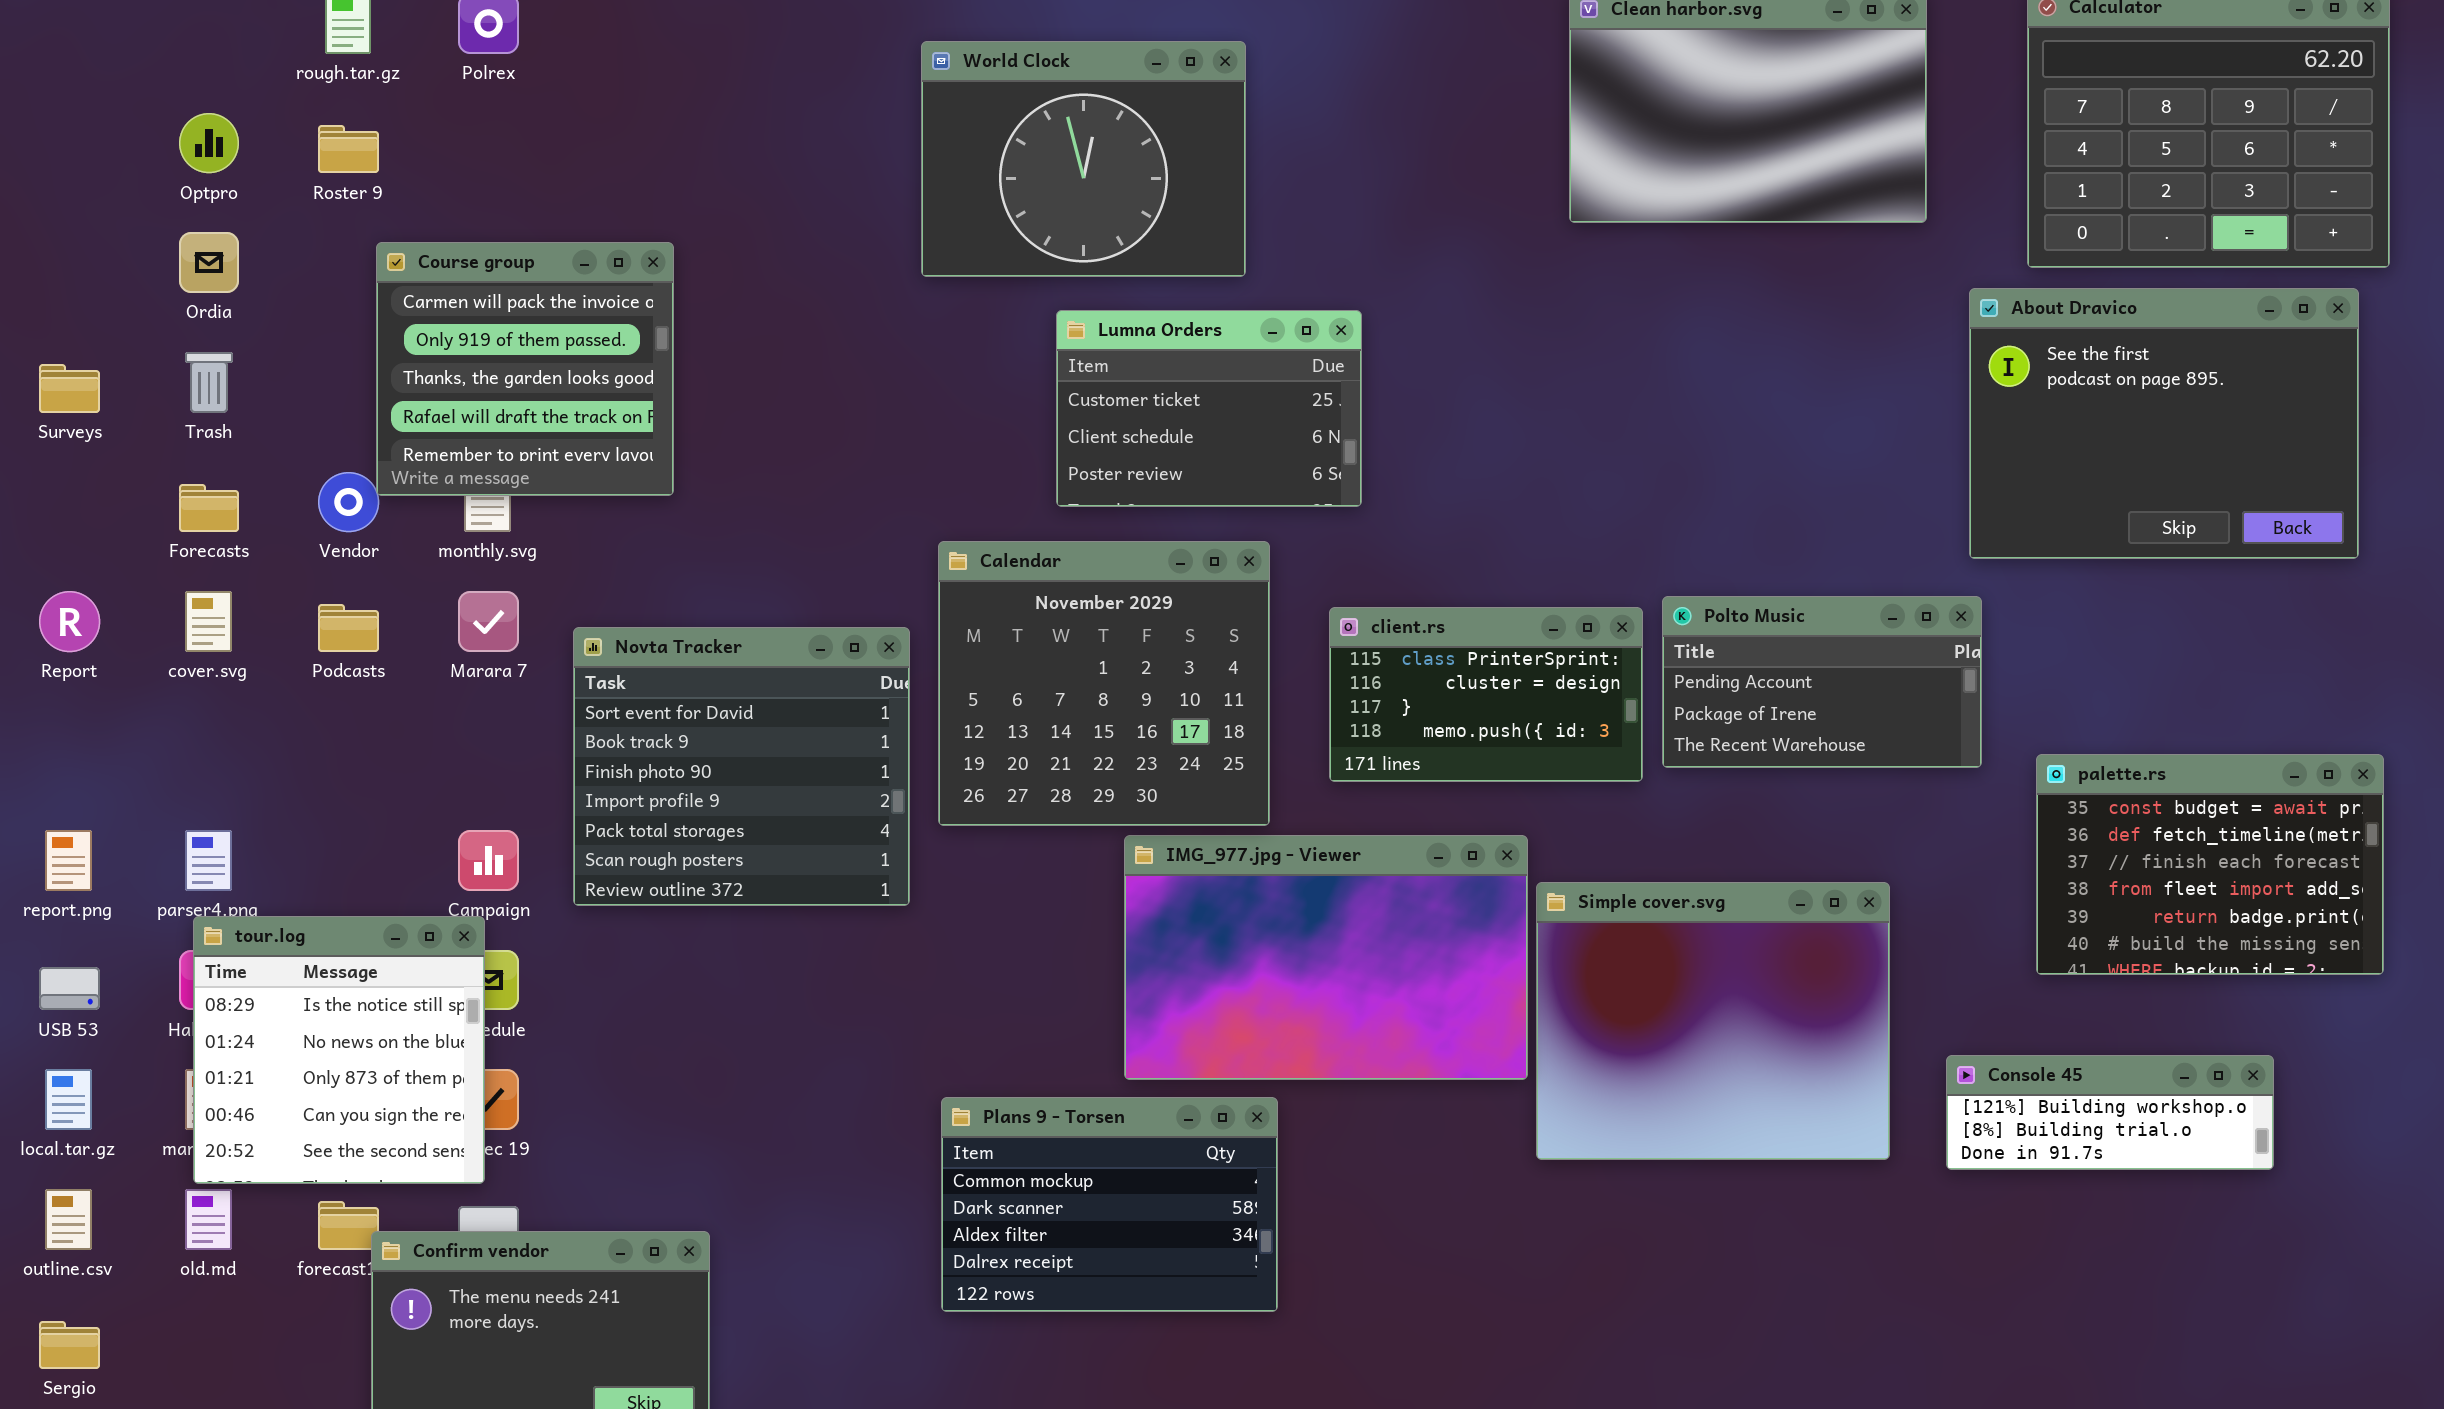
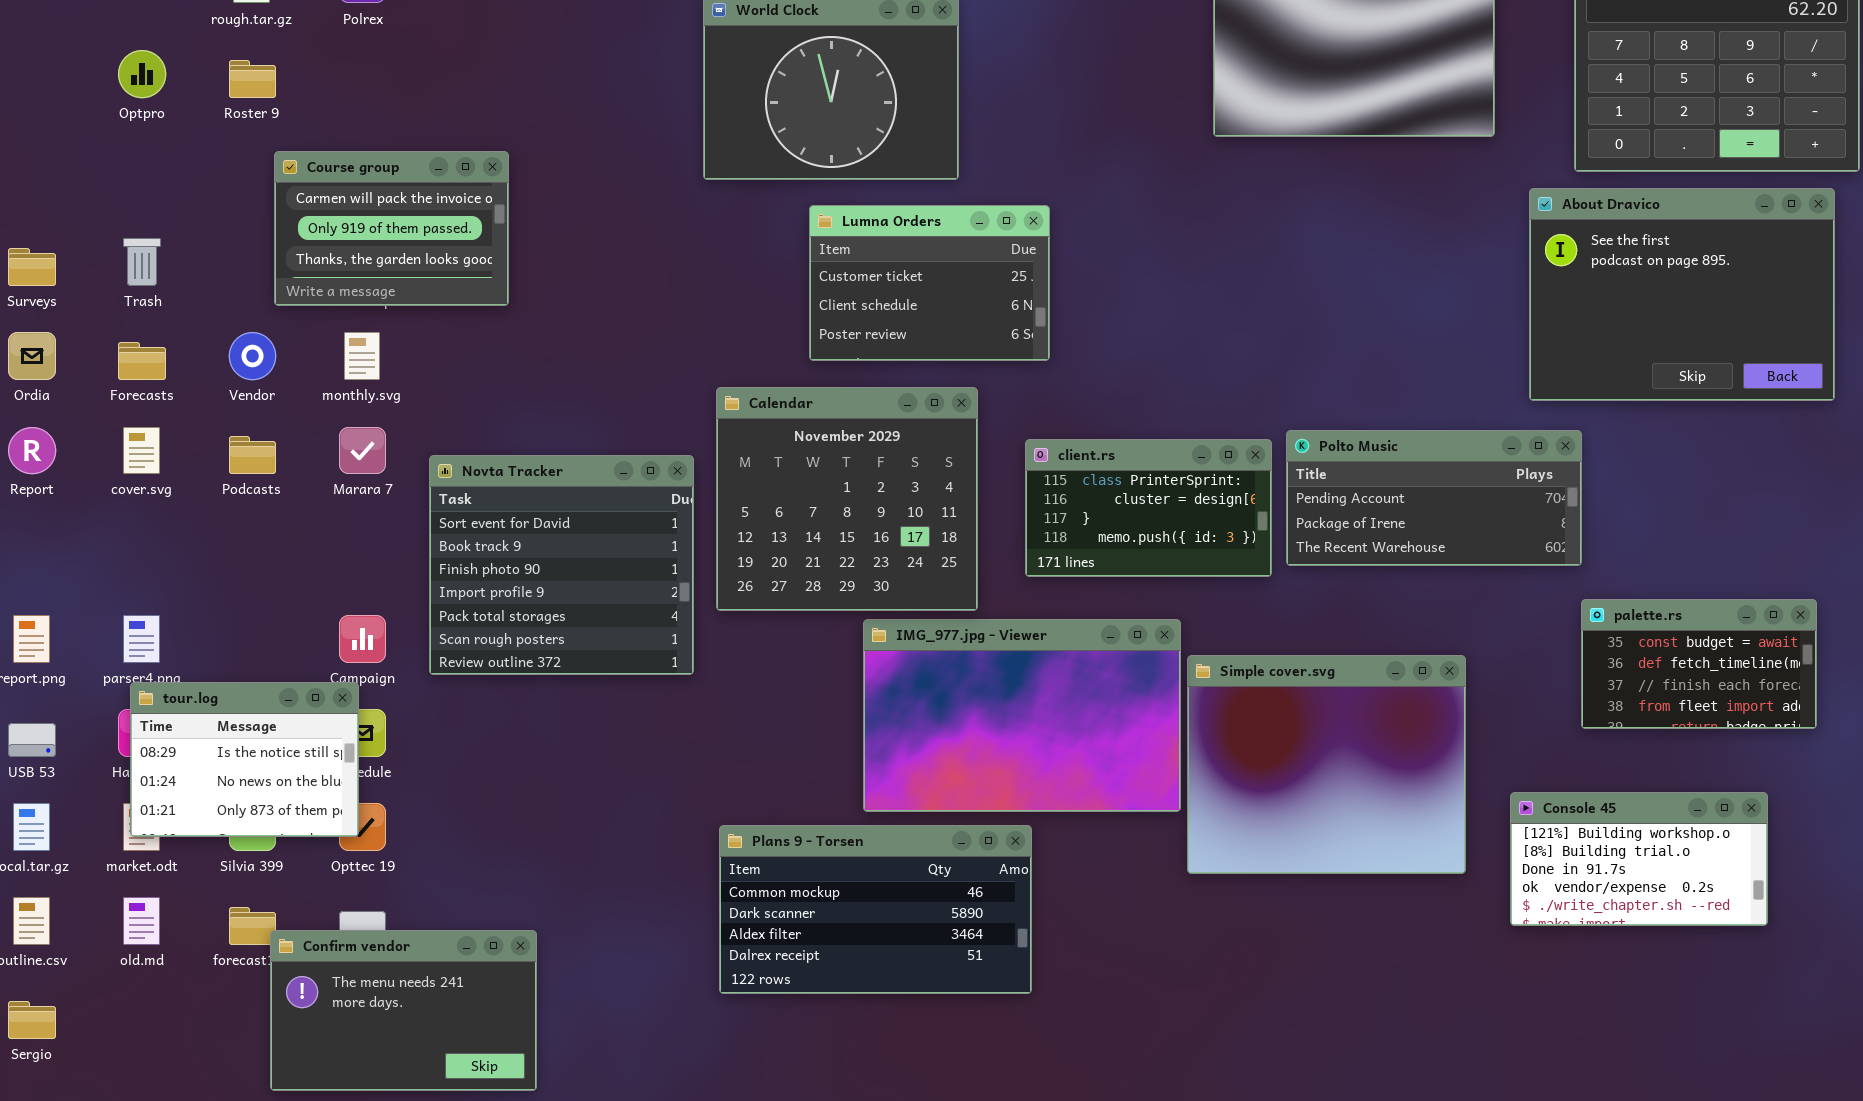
Ordia: [179,232,239,293] -> [8,332,56,380], moved
Course group: [376,242,674,496] -> [274,151,509,306], resized
Polto Music: [1662,596,1982,768] -> [1286,430,1582,566], resized
palette.rs: [2036,754,2384,975] -> [1581,599,1817,729], resized
tour.log: [193,916,485,1184] -> [130,682,359,837], resized
Console 45: [1946,1055,2274,1170] -> [1510,792,1768,926], resized
Plans 9 - Torsen: [941,1097,1278,1312] -> [719,825,1032,994], resized

